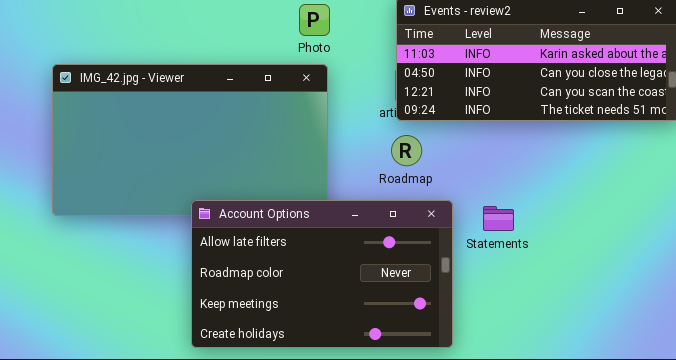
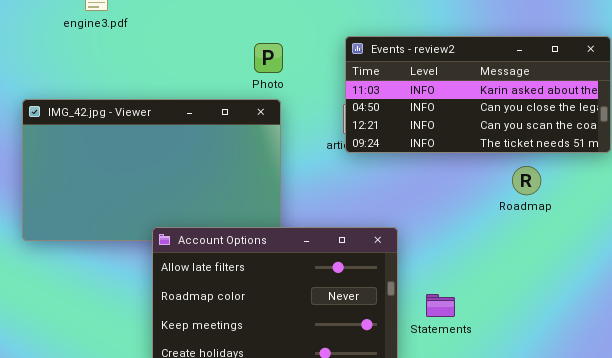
Roadmap: [391,135,422,166] -> [512,166,541,195], moved
Statements: [483,206,514,231] -> [426,294,455,317], moved

